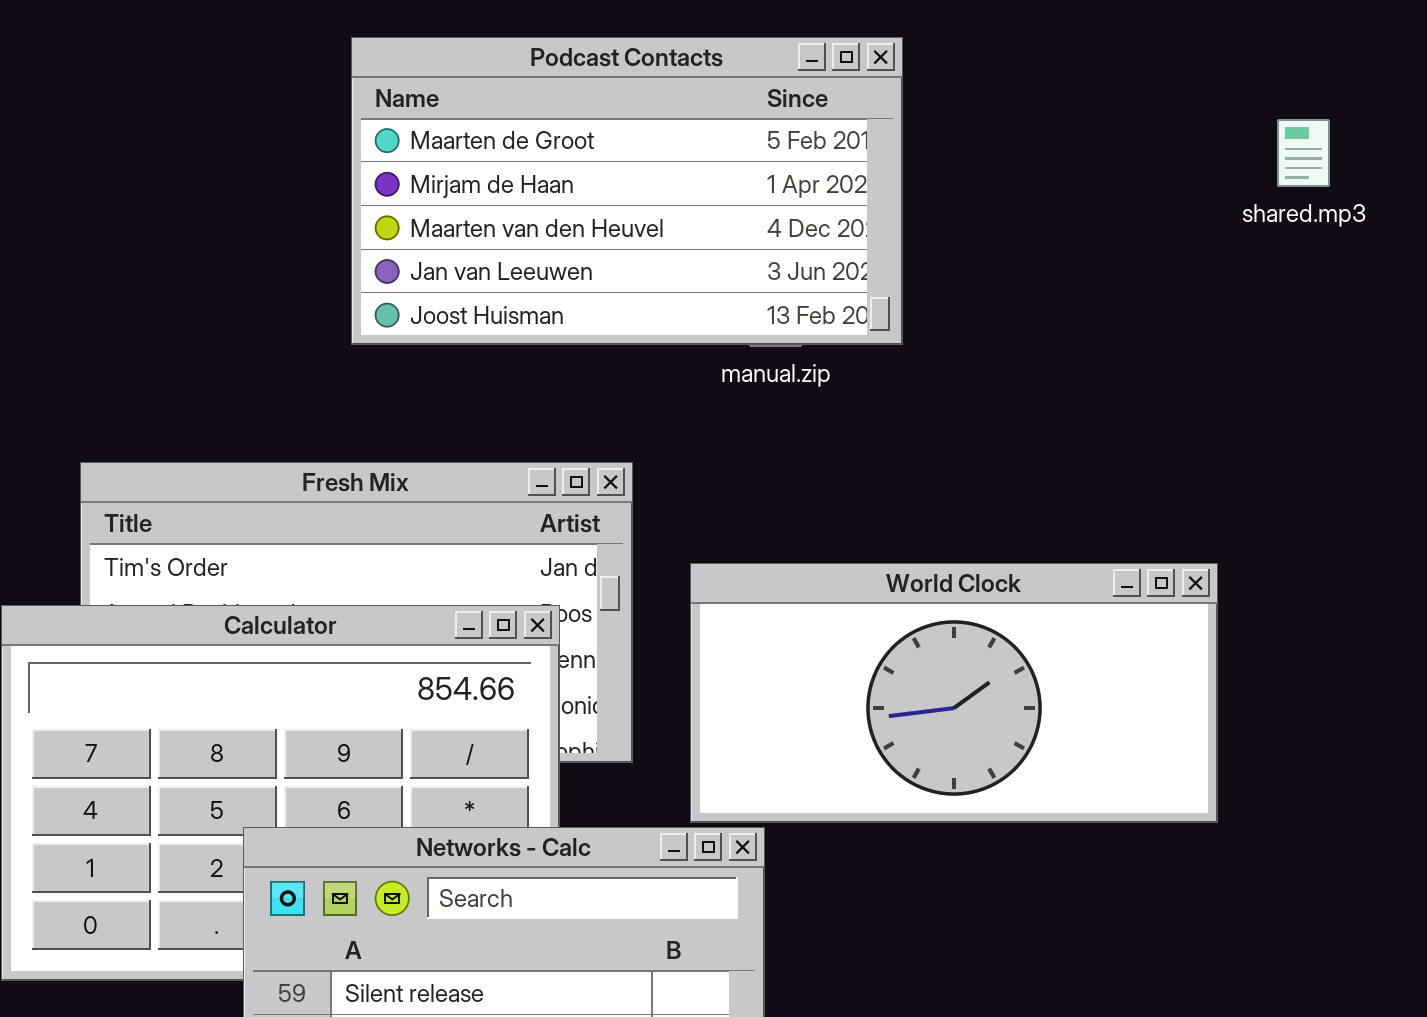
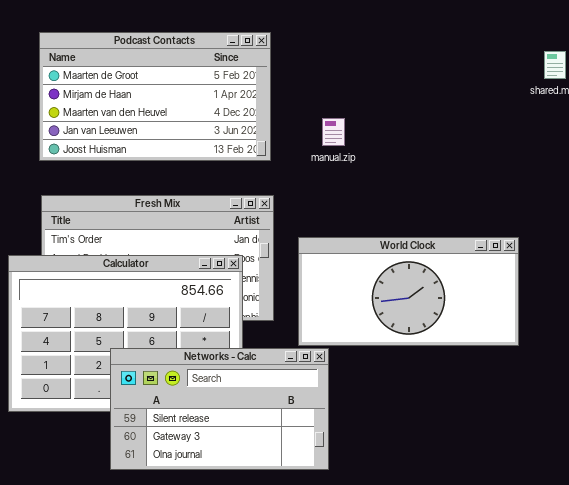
Podcast Contacts: [351,37,903,345] -> [39,32,271,161], moved

